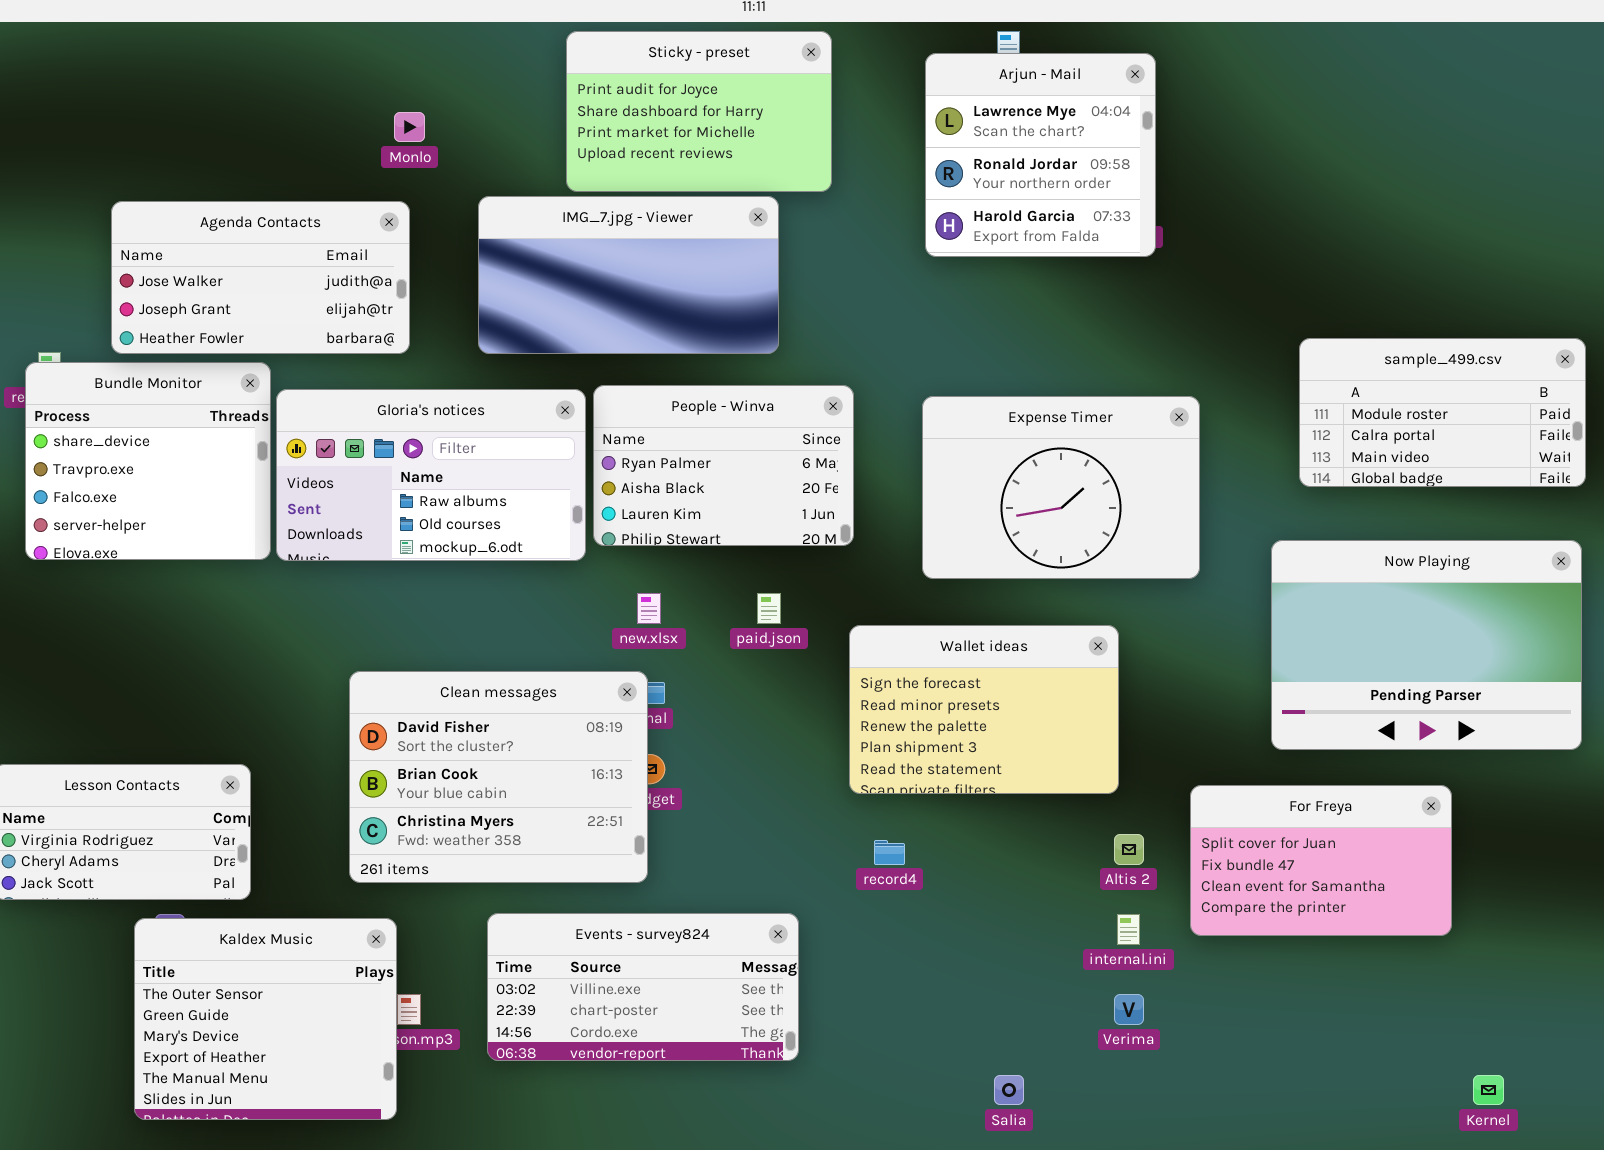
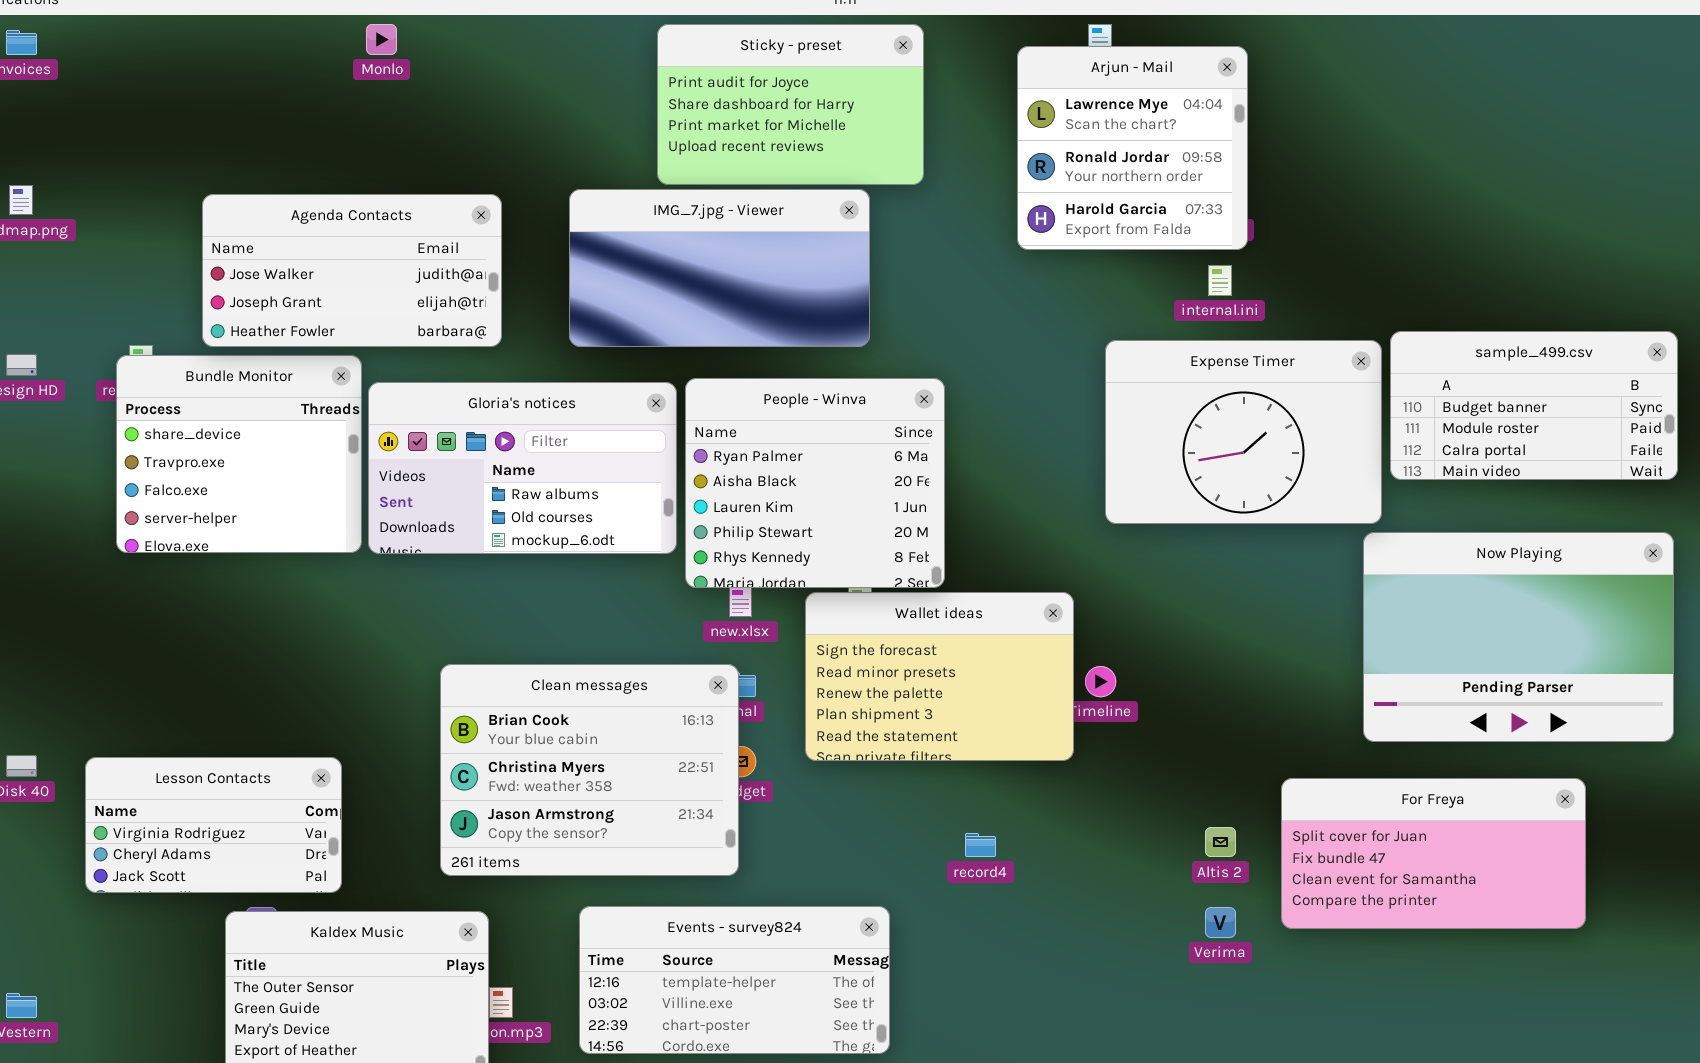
Monlo: [394,112,425,142] -> [366,24,397,55], moved
sample_499.csv: [1299,338,1586,487] -> [1390,331,1678,480], scrolled up 1 row
People - Winva: [593,385,854,546] -> [685,378,945,588], resized
Expense Timer: [922,396,1200,579] -> [1105,340,1382,524], moved
Wallet ideas: [849,625,1119,794] -> [805,592,1074,761], moved
Clean messages: [349,671,648,883] -> [440,664,739,876], scrolled down 1 row
For Freya: [1190,785,1452,936] -> [1281,778,1586,929], resized
Events - survey824: [487,913,799,1061] -> [579,906,890,1054], scrolled up 1 row
internal.ini: [1117,914,1140,945] -> [1208,265,1232,296], moved
Verima: [1114,994,1144,1025] -> [1205,907,1236,938], moved

